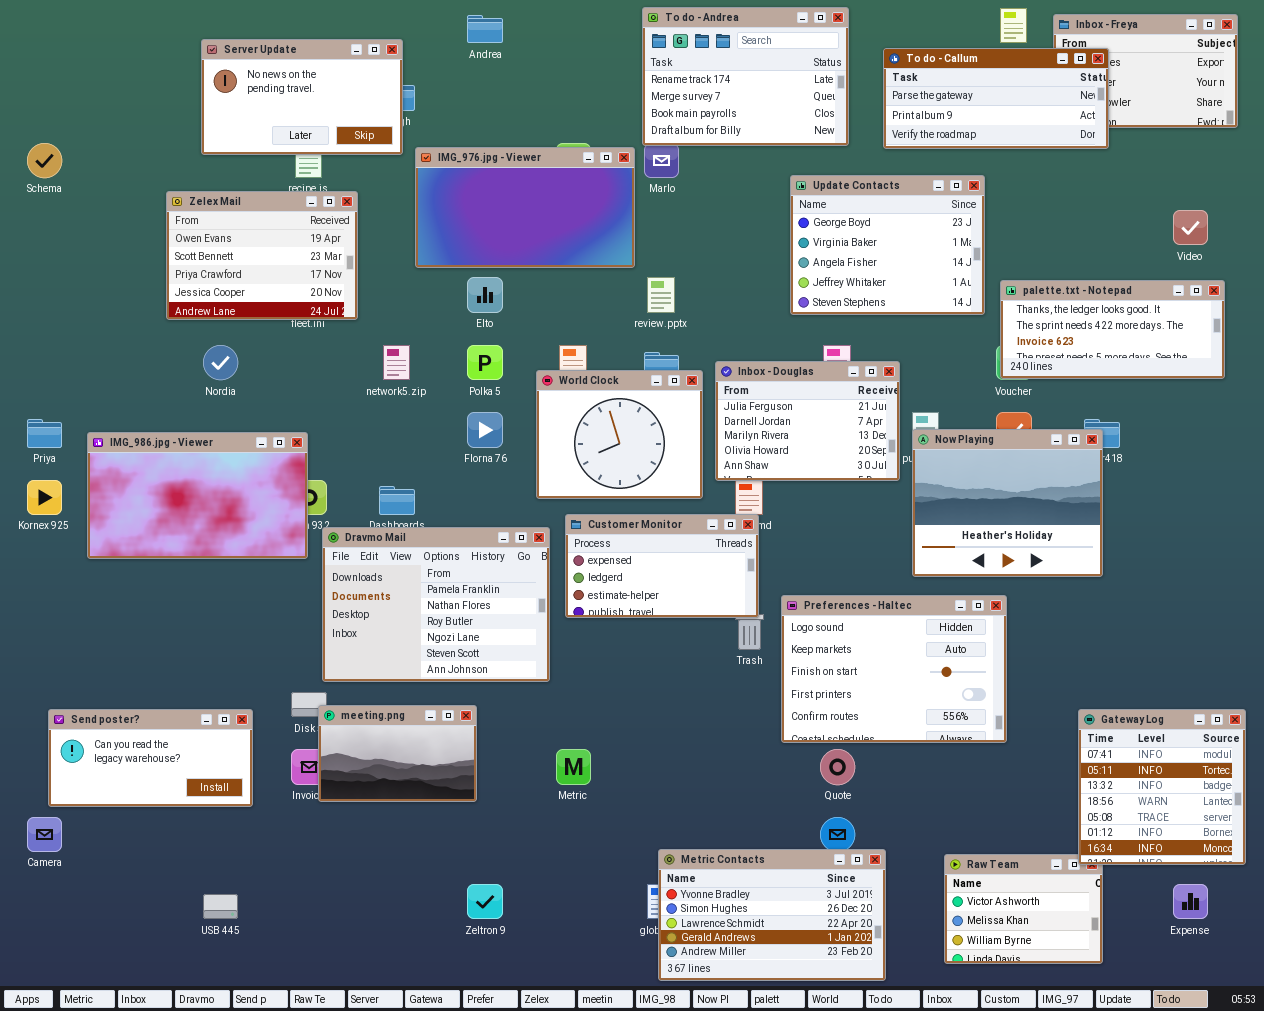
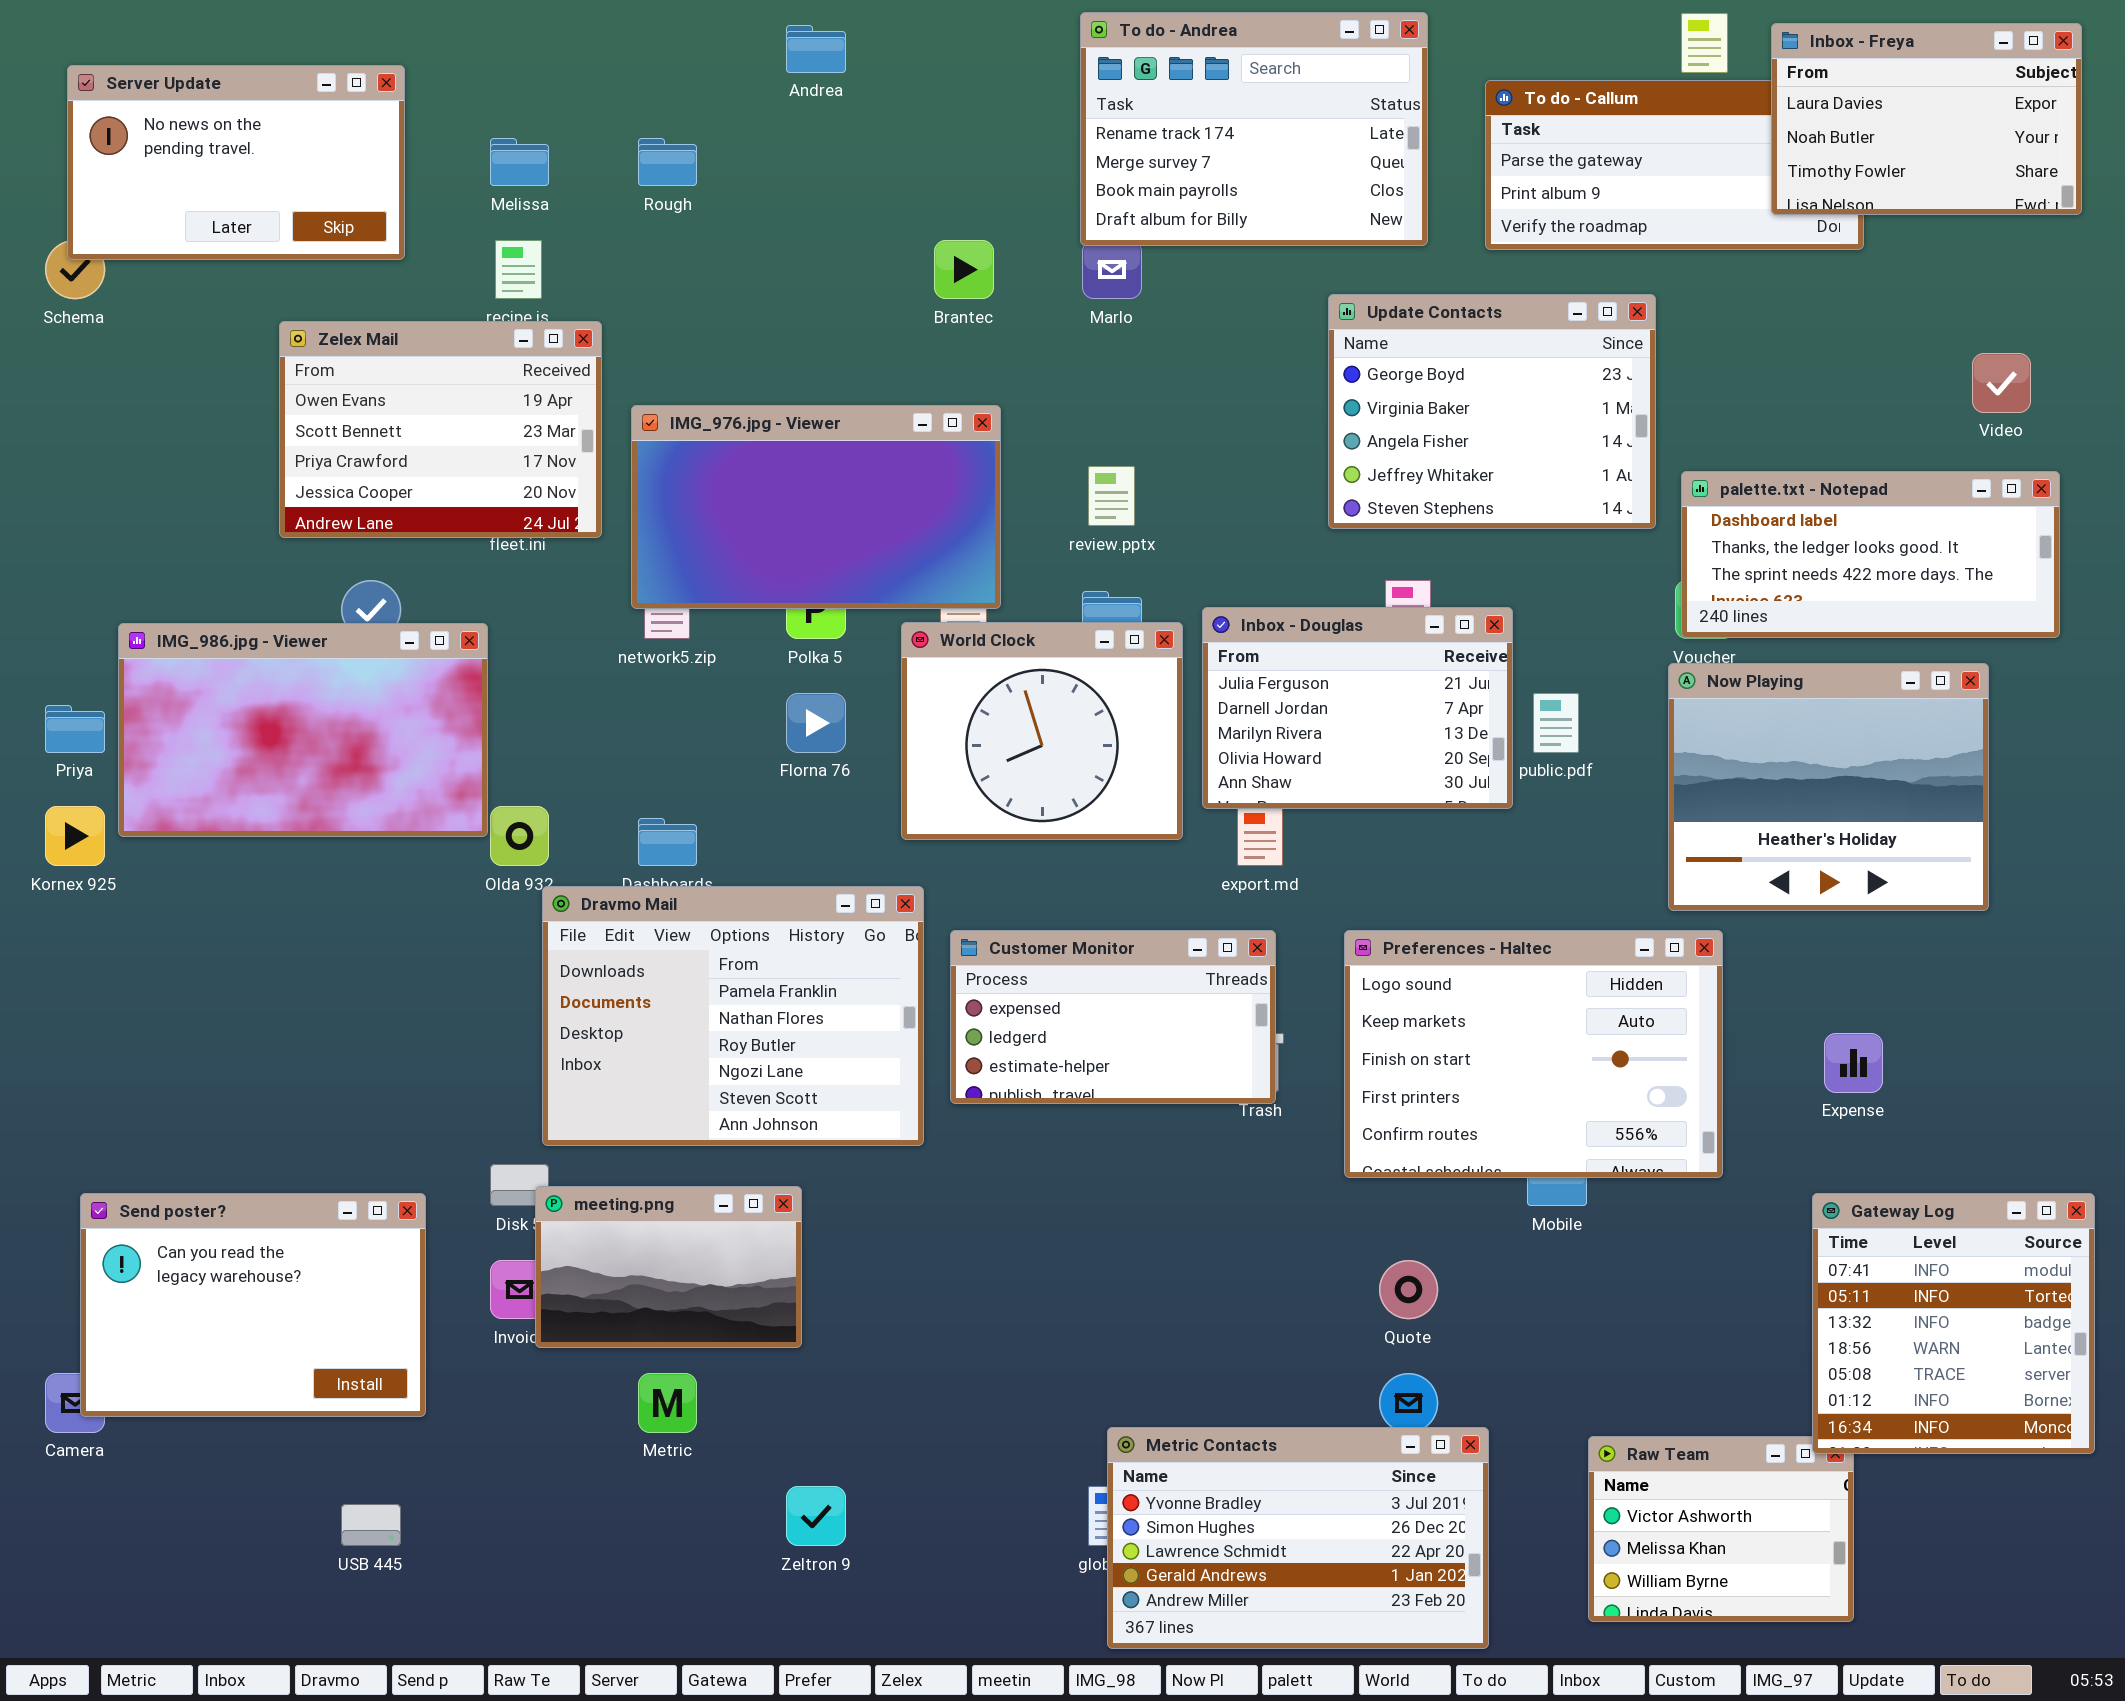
Inbox - Freya: [1053,14,1238,128] -> [1771,23,2082,215], raised
Server Update: [201,39,403,155] -> [67,65,405,260], moved
IMG_976.jpg - Viewer: [415,147,635,268] -> [631,405,1001,609], moved
palette.txt - Notepad: [1000,280,1225,379] -> [1681,471,2060,638], scrolled up 1 row
Now Playing: [912,429,1103,577] -> [1668,663,1989,911], moved
IMG_986.jpg - Viewer: [87,432,308,559] -> [118,623,488,837], moved
Customer Monitor: [565,514,759,618] -> [950,930,1276,1104], moved
Preferences - Haltec: [781,595,1007,743] -> [1344,930,1723,1178], moved
Send poster?: [48,709,253,807] -> [80,1193,426,1417], resized
Metric: [556,749,591,785] -> [638,1373,697,1433], moved
Expense: [1173,884,1208,919] -> [1824,1033,1883,1093], moved

